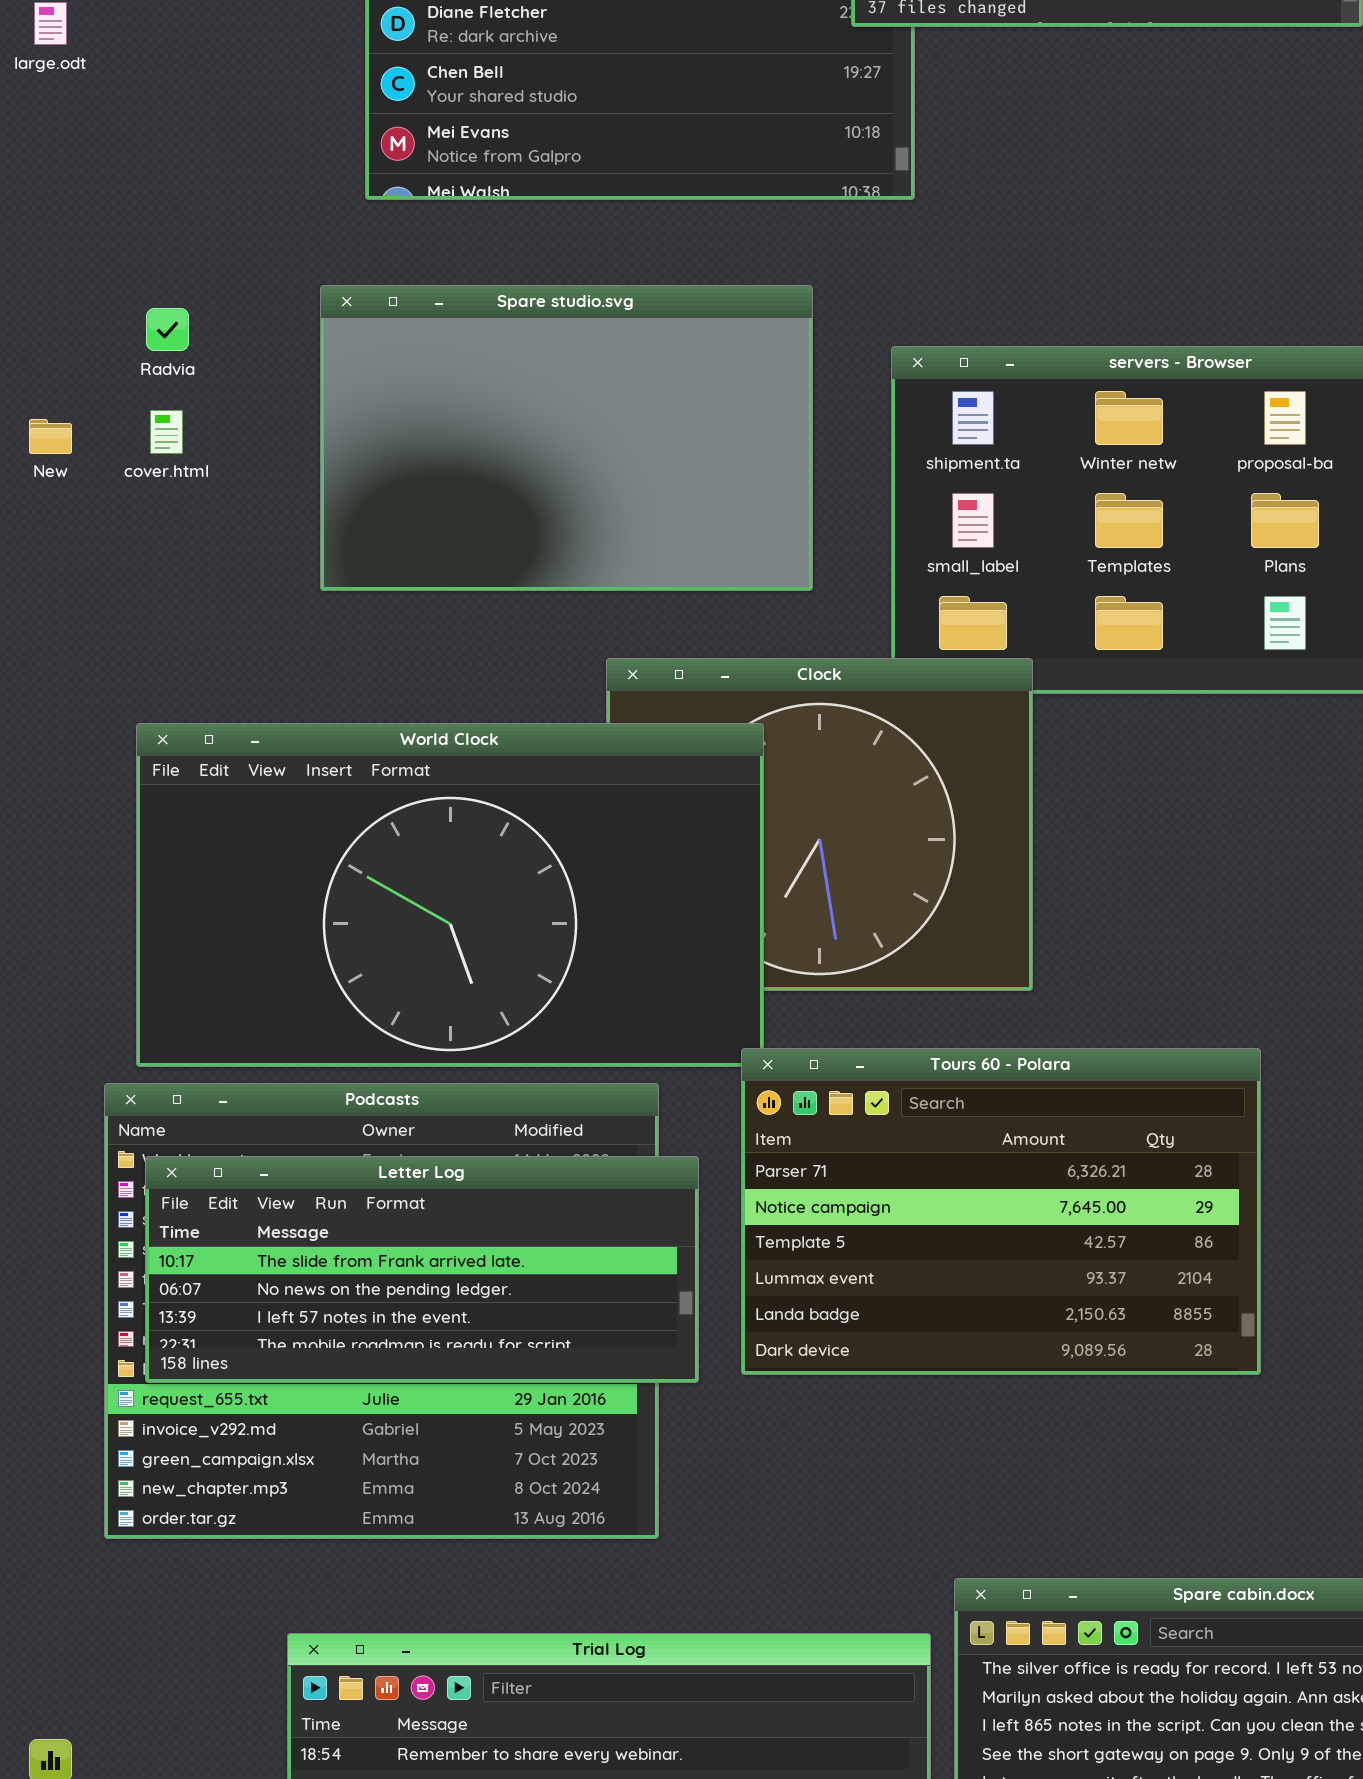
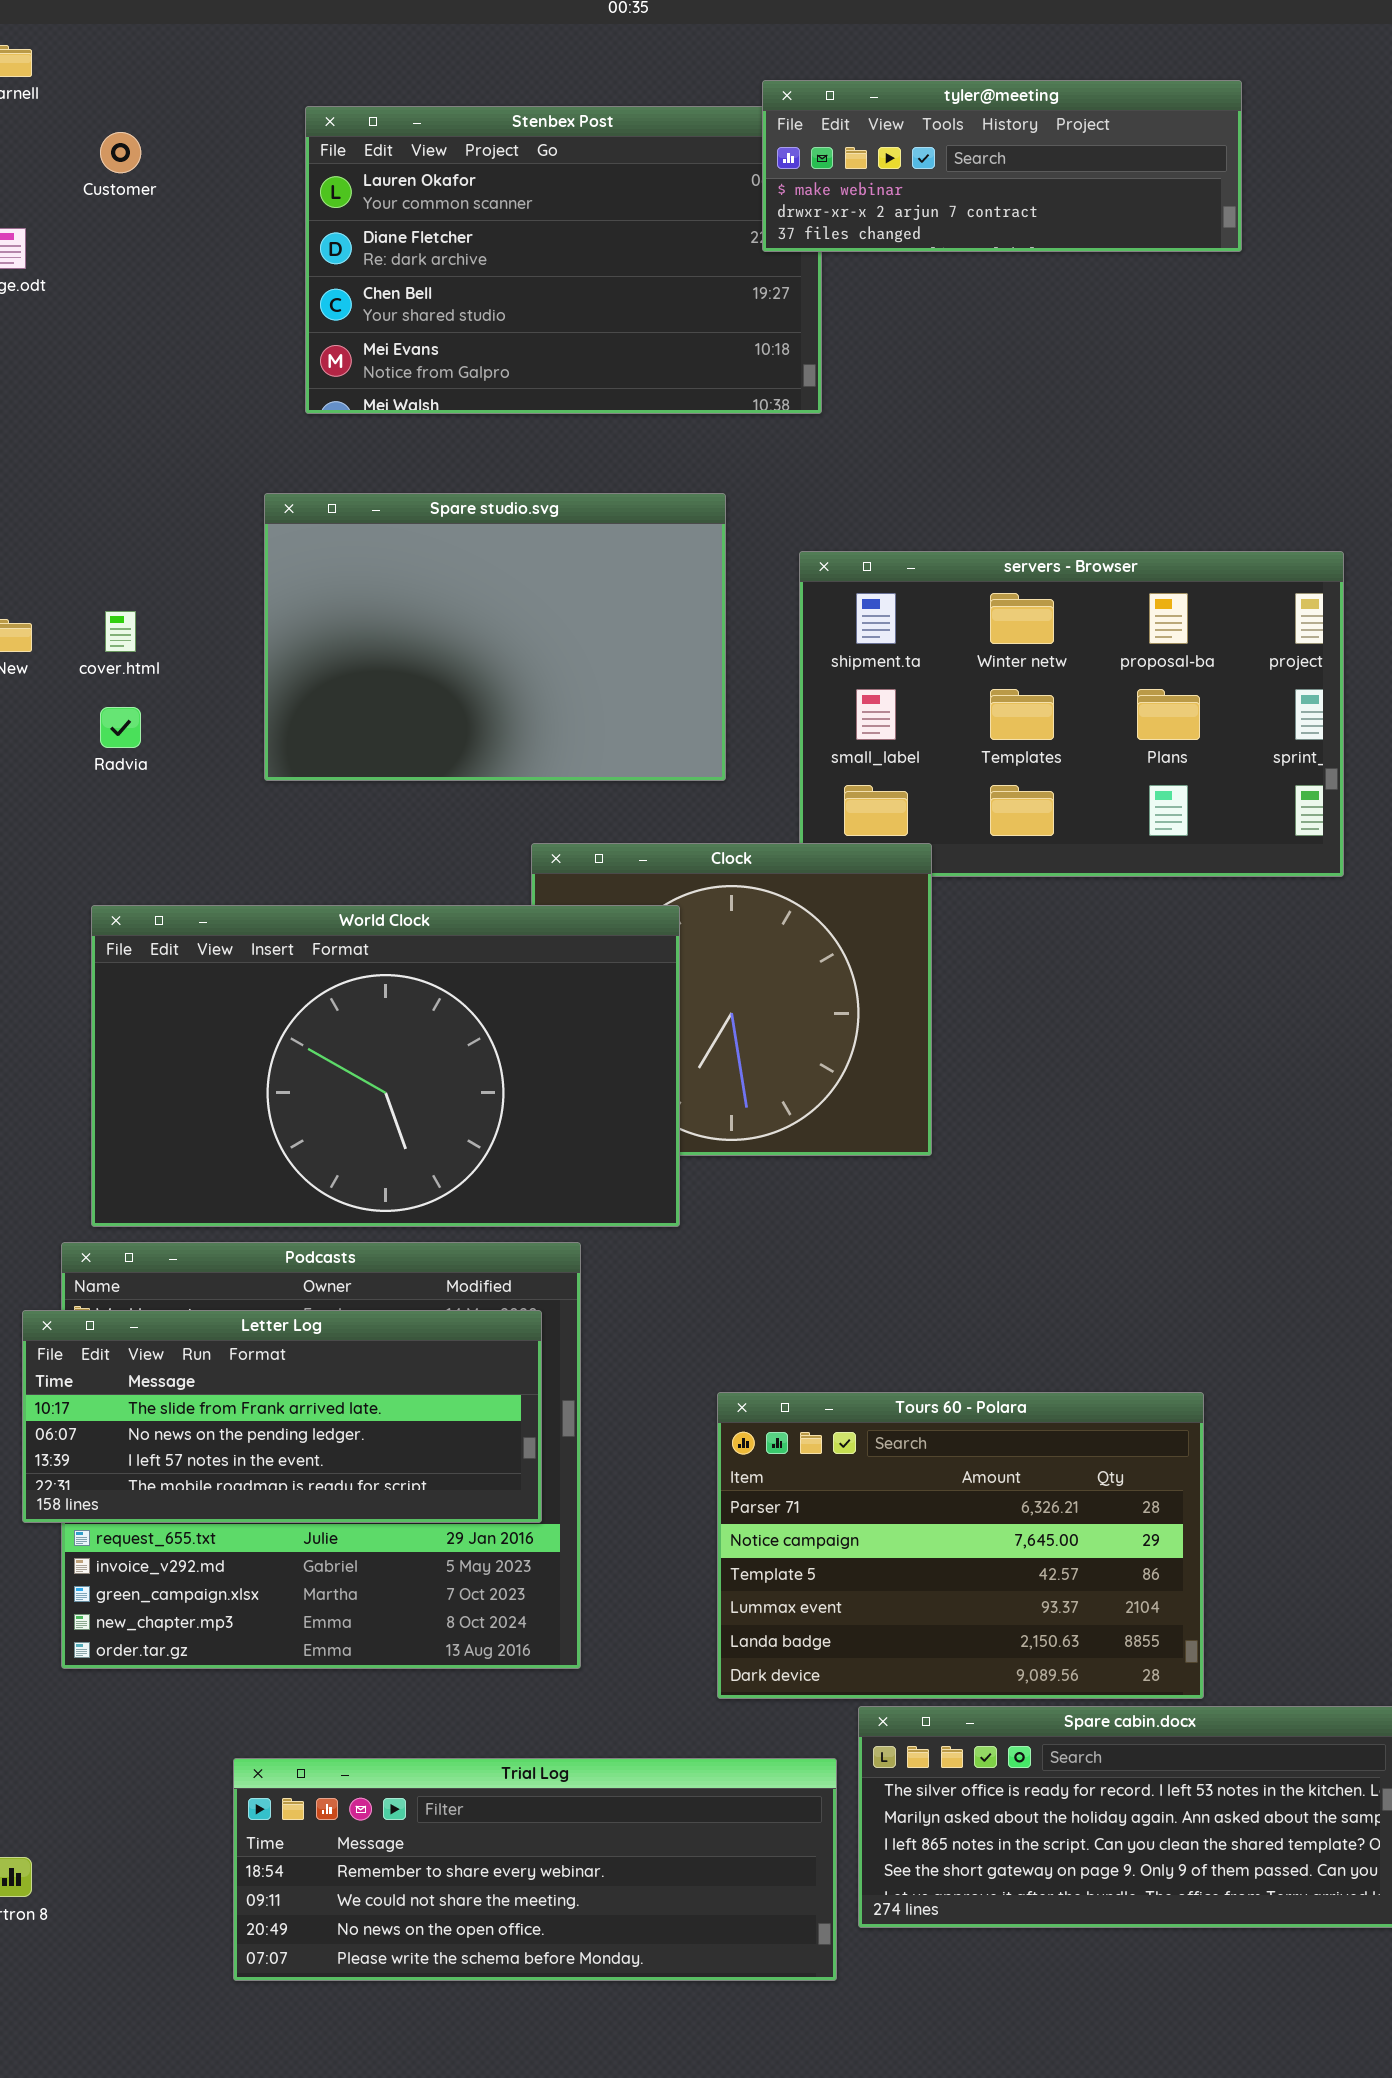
Radvia: [146,308,189,351] -> [100,707,141,748], moved
Tours 60 - Polara: [741,1048,1261,1375] -> [717,1392,1204,1699], moved
Letter Log: [145,1156,699,1383] -> [22,1310,542,1523], moved

